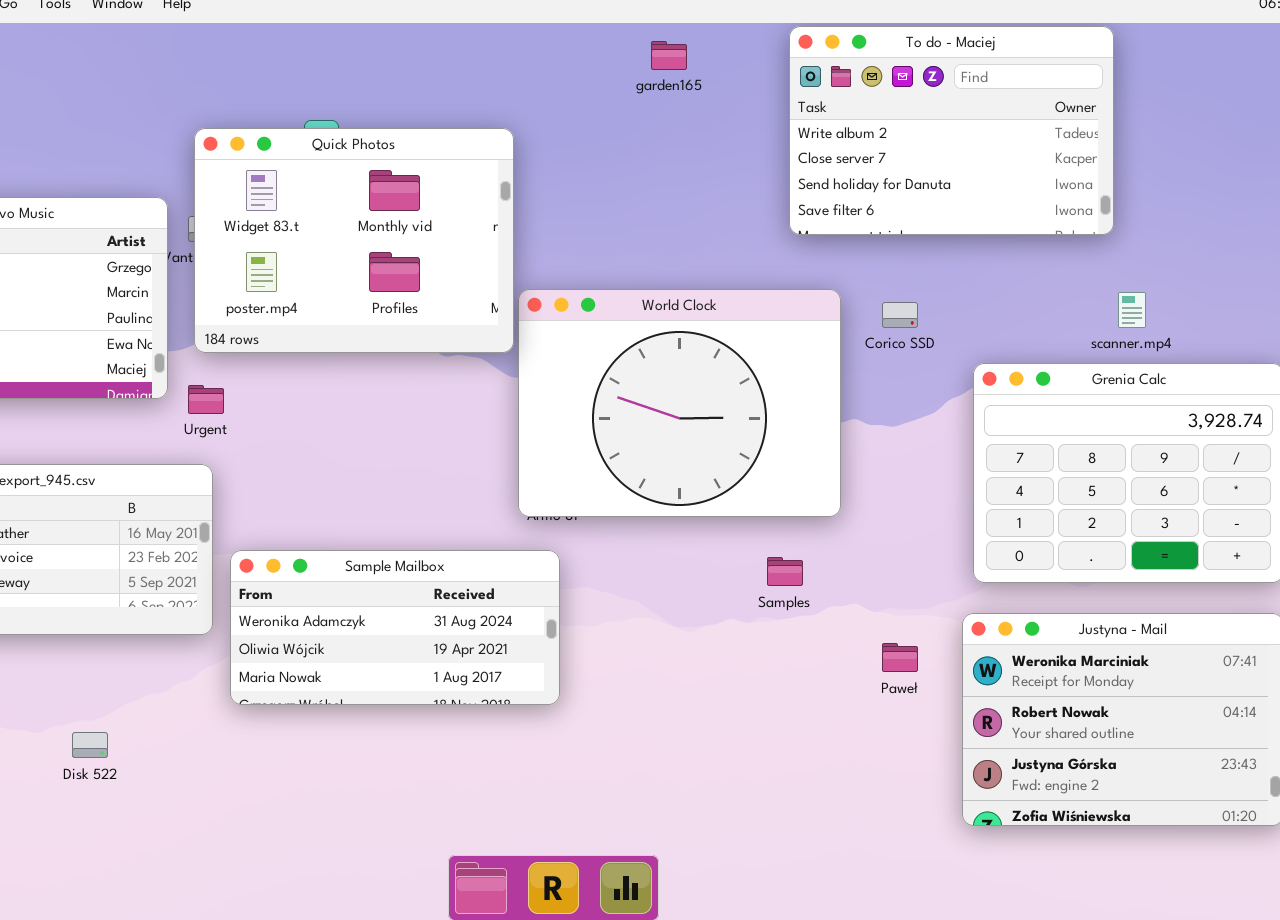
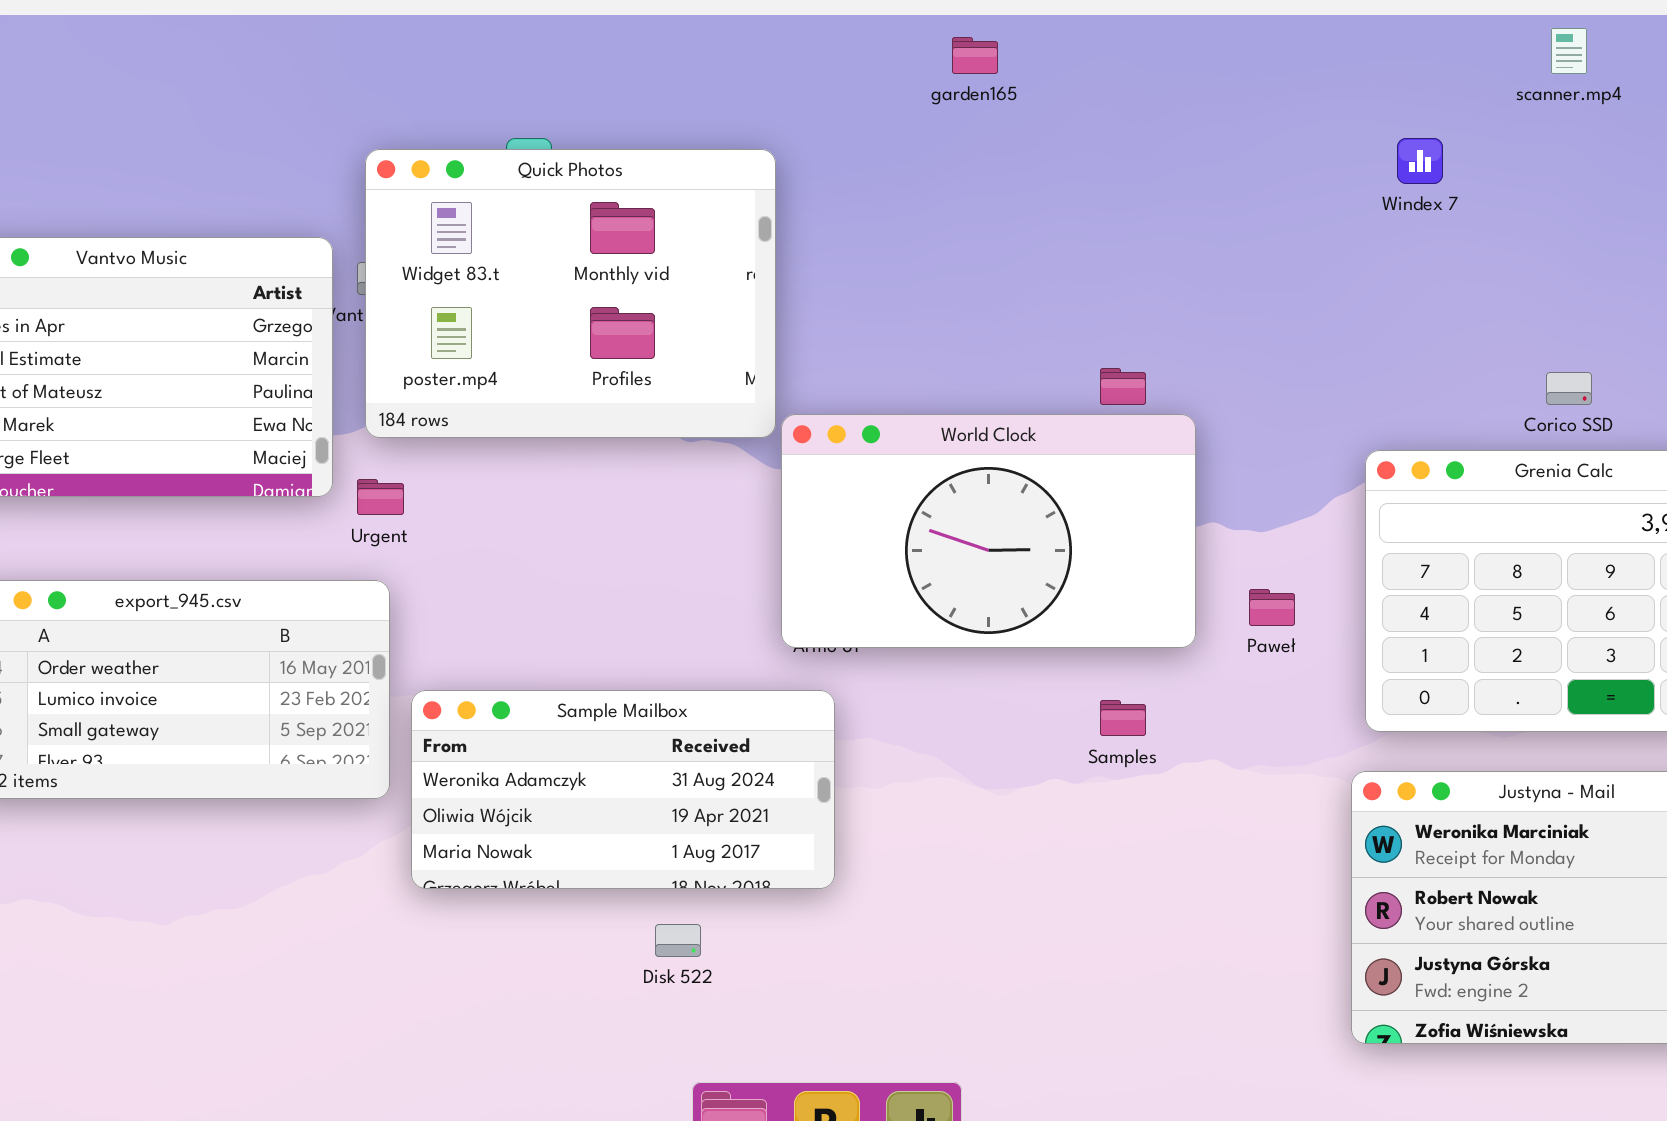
To do - Maciej: [789,26,1114,235] -> none, closed
World Clock: [518,289,841,517] -> [781,414,1196,648], resized
scanner.mp4: [1118,292,1146,328] -> [1551,28,1587,74], moved
Corico SSD: [882,302,918,328] -> [1546,372,1592,405], moved
Paweł: [882,643,918,672] -> [1249,589,1295,626], moved
Disk 522: [72,732,108,758] -> [655,924,701,957], moved

